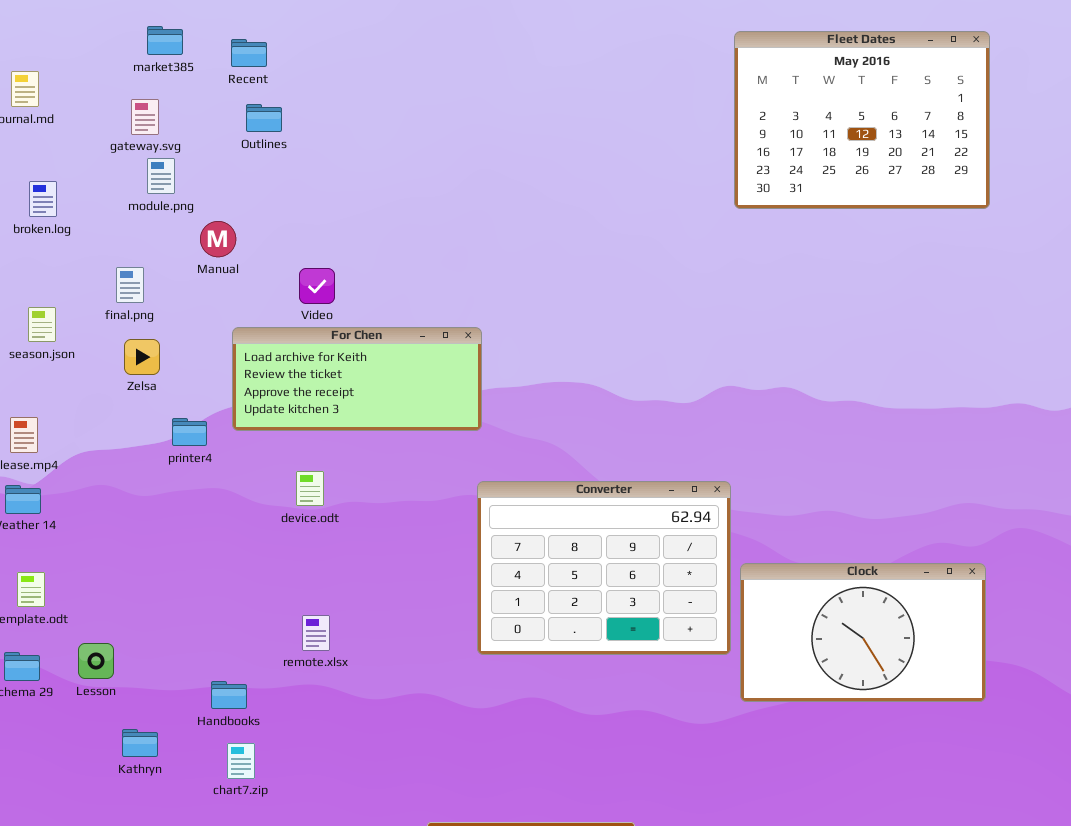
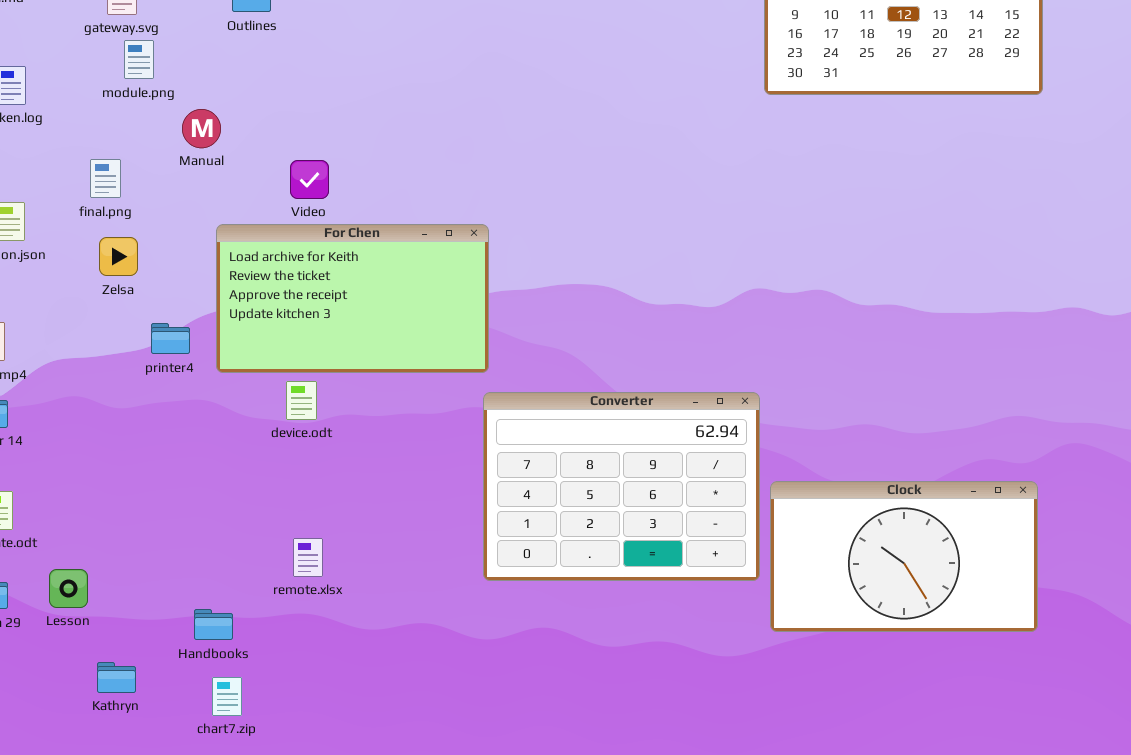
For Chen: [232,327,482,431] -> [216,224,489,373], resized

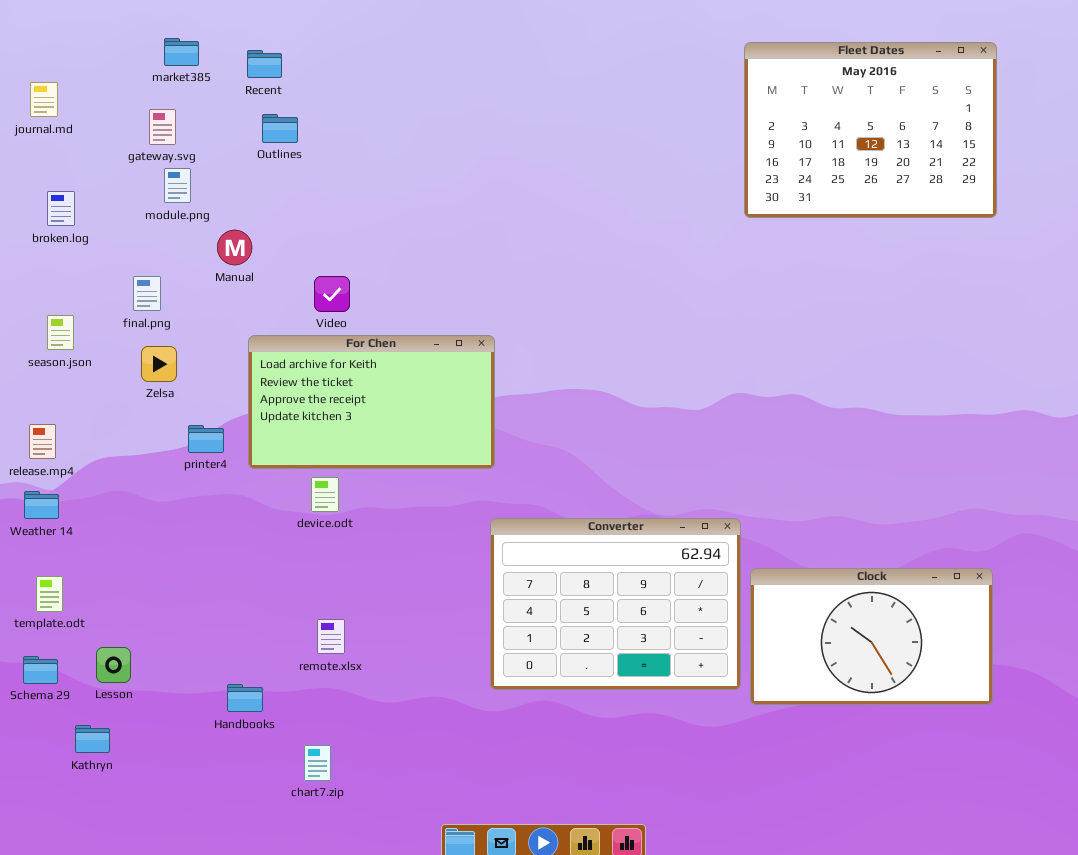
Converter: [483,392,760,581] -> [490,518,741,690], moved
Kathryn: [97,662,136,693] -> [75,725,110,753], moved
chart7.zip: [212,677,242,716] -> [304,745,331,781], moved

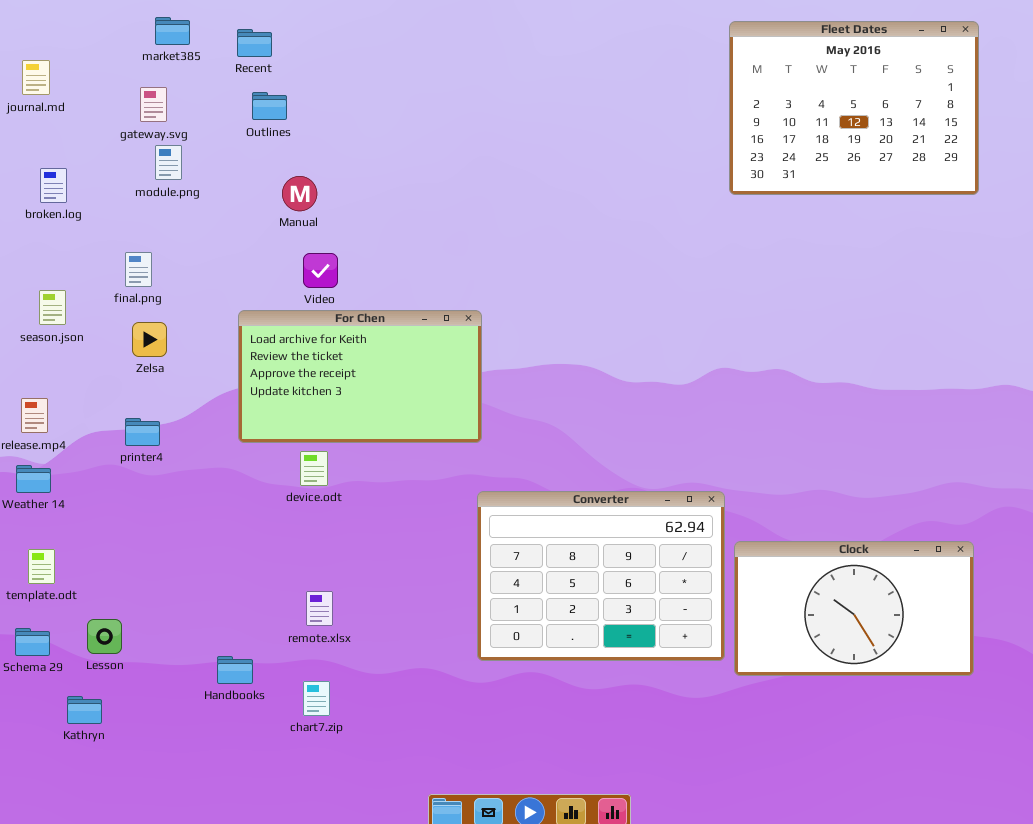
Manual: [217,230,252,265] -> [282,176,317,211], moved
printer4: [188,425,224,453] -> [125,418,160,446], moved
chart7.zip: [304,745,331,781] -> [303,681,330,716], moved

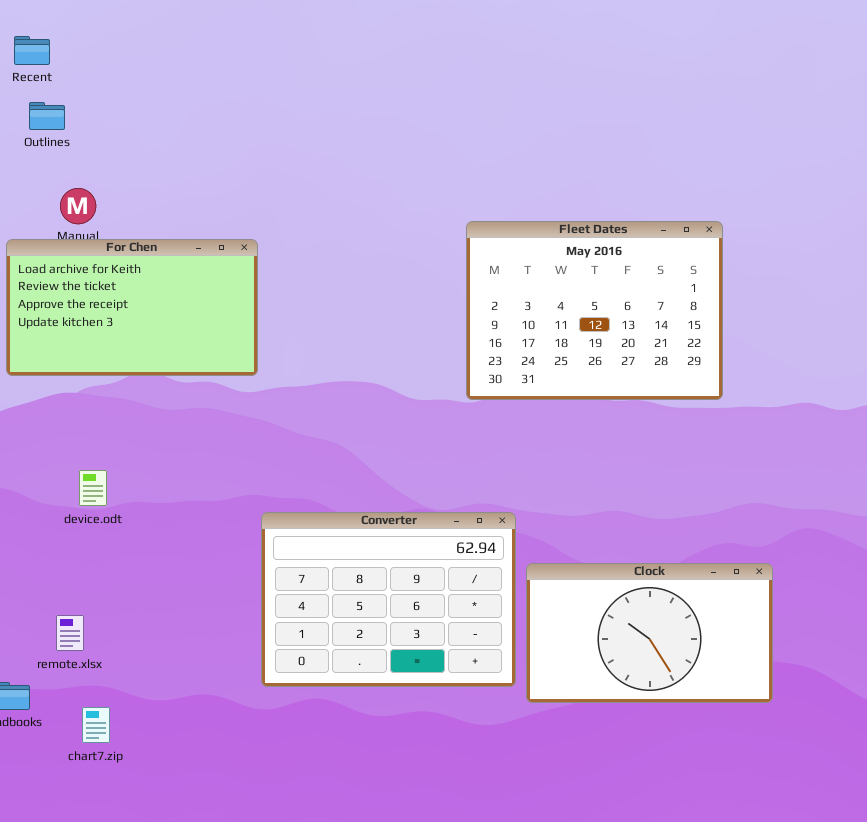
Fleet Dates: [729,21,979,195] -> [466,221,723,400], moved
For Chen: [238,310,482,443] -> [6,239,258,376], moved
remote.xlsx: [306,591,333,626] -> [56,615,84,651], moved

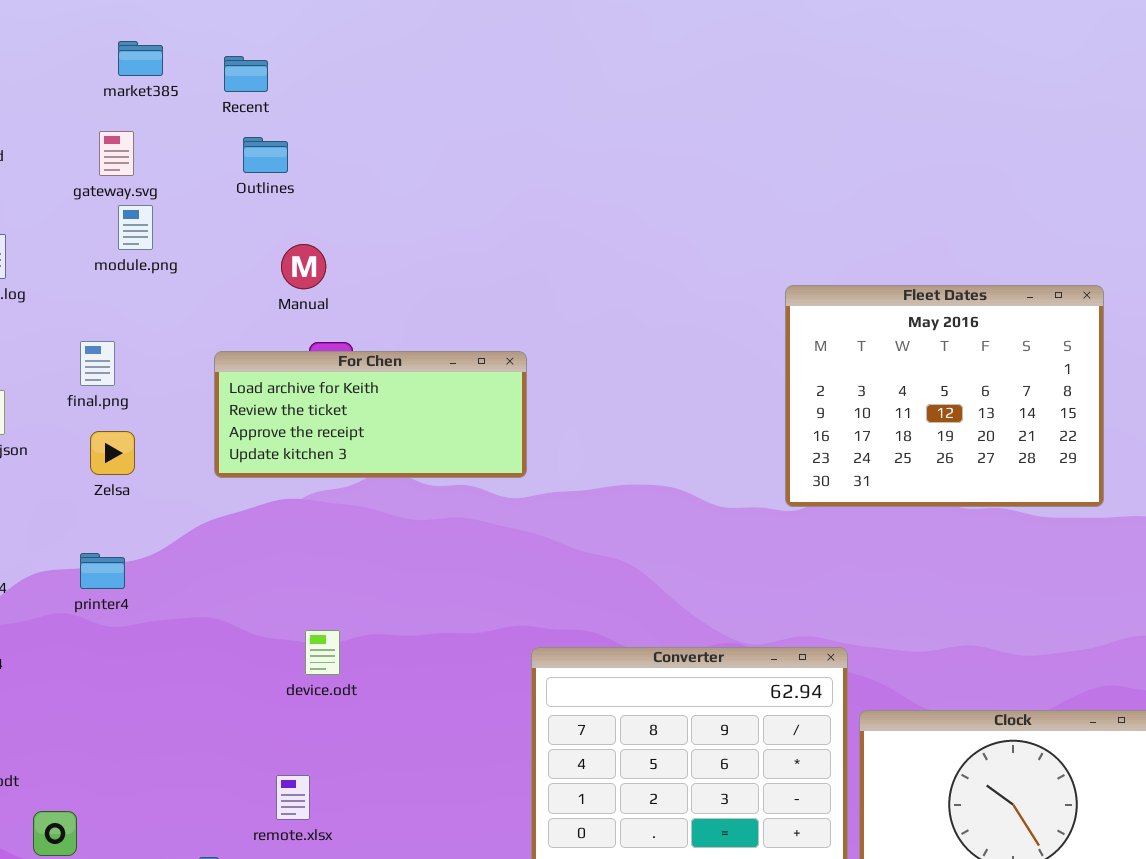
For Chen: [6,239,258,376] -> [214,351,527,478], resized
device.odt: [79,470,107,506] -> [305,630,340,675], moved

